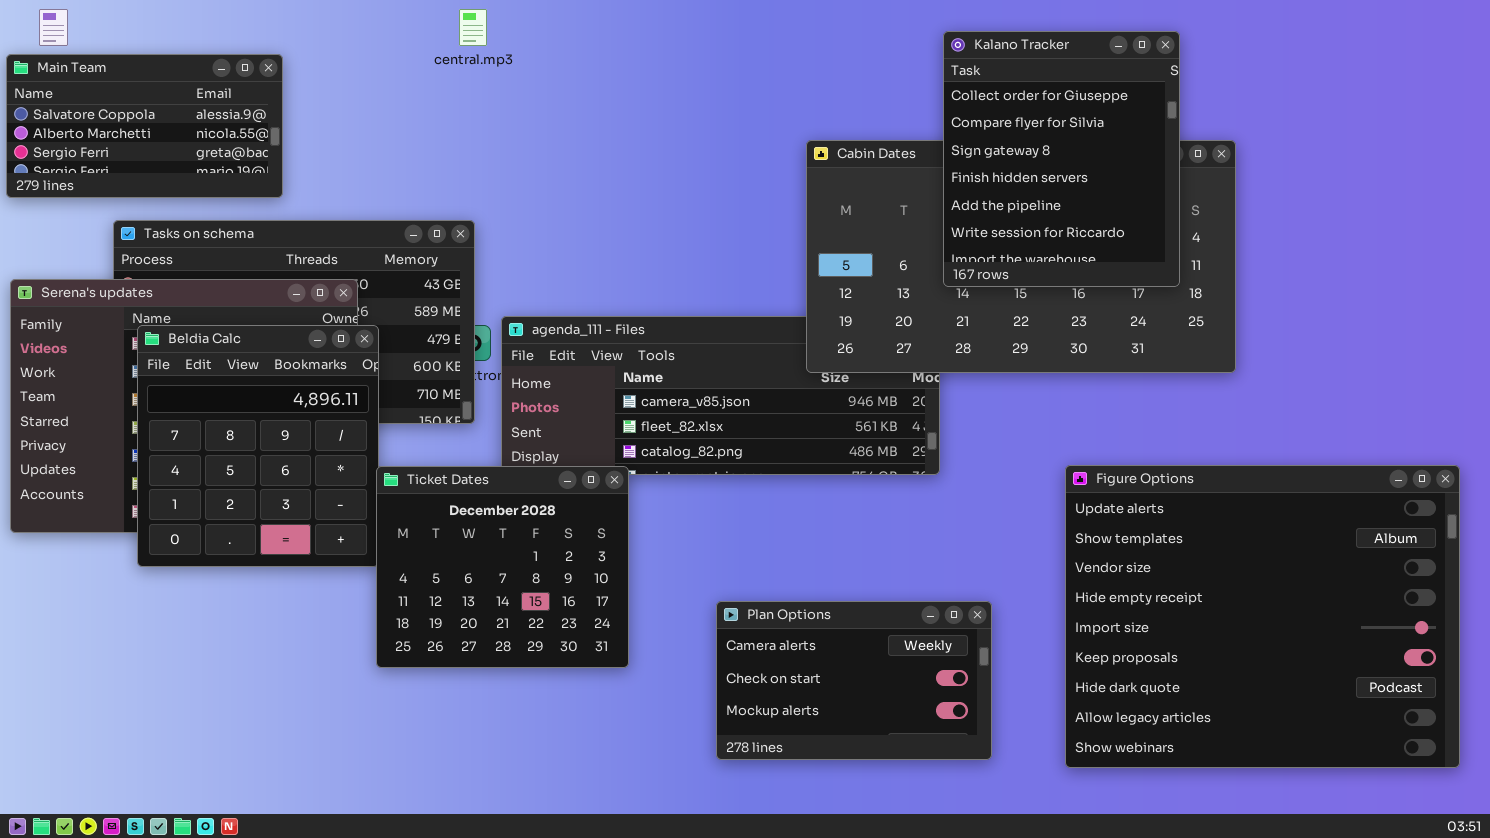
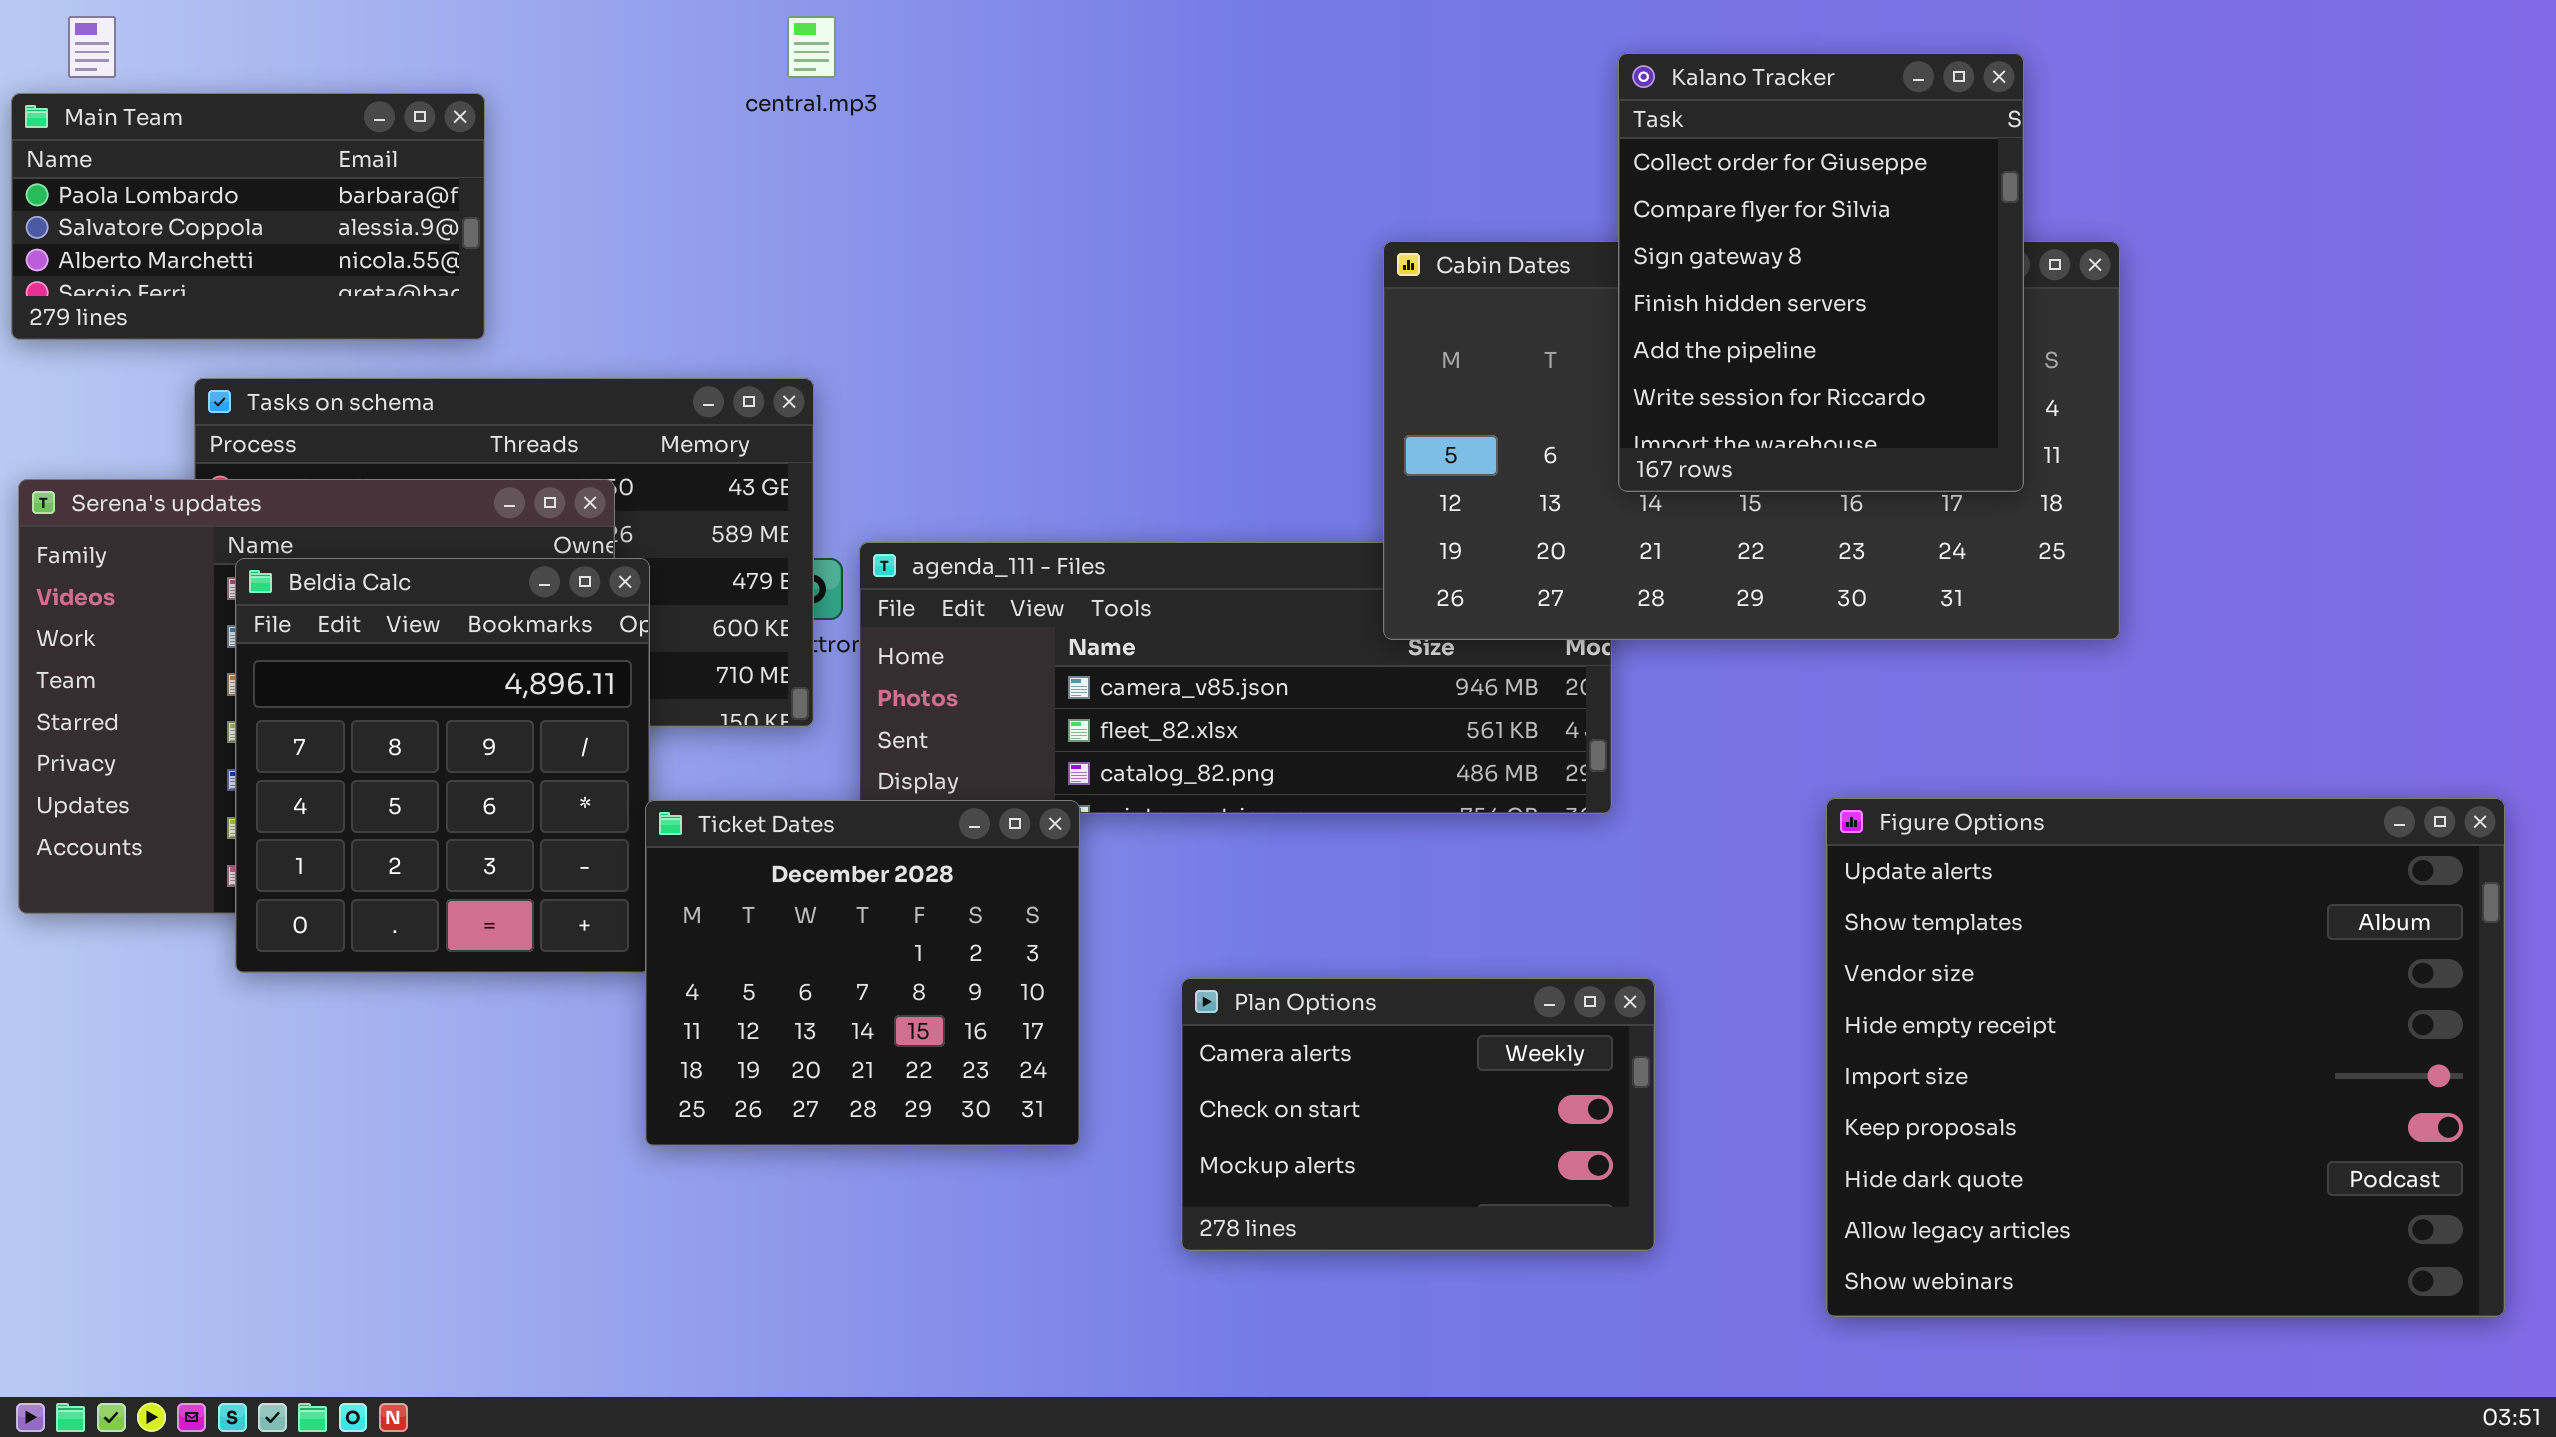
Main Team: [6,54,283,198] -> [11,93,485,340], scrolled up 1 row
Plan Options: [716,601,992,760] -> [1181,978,1655,1251], moved

